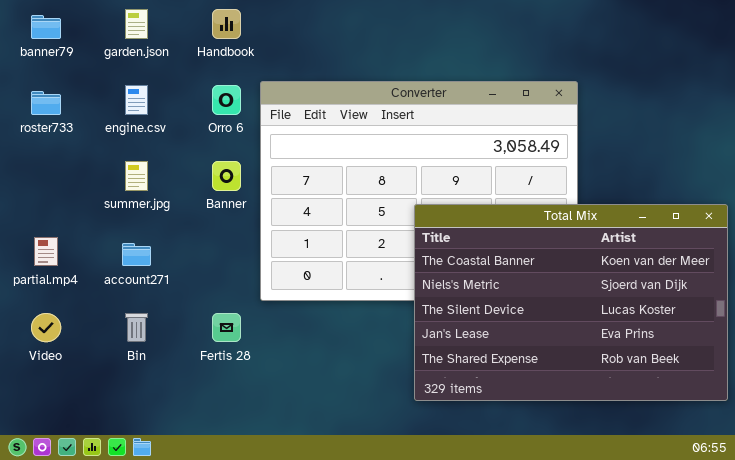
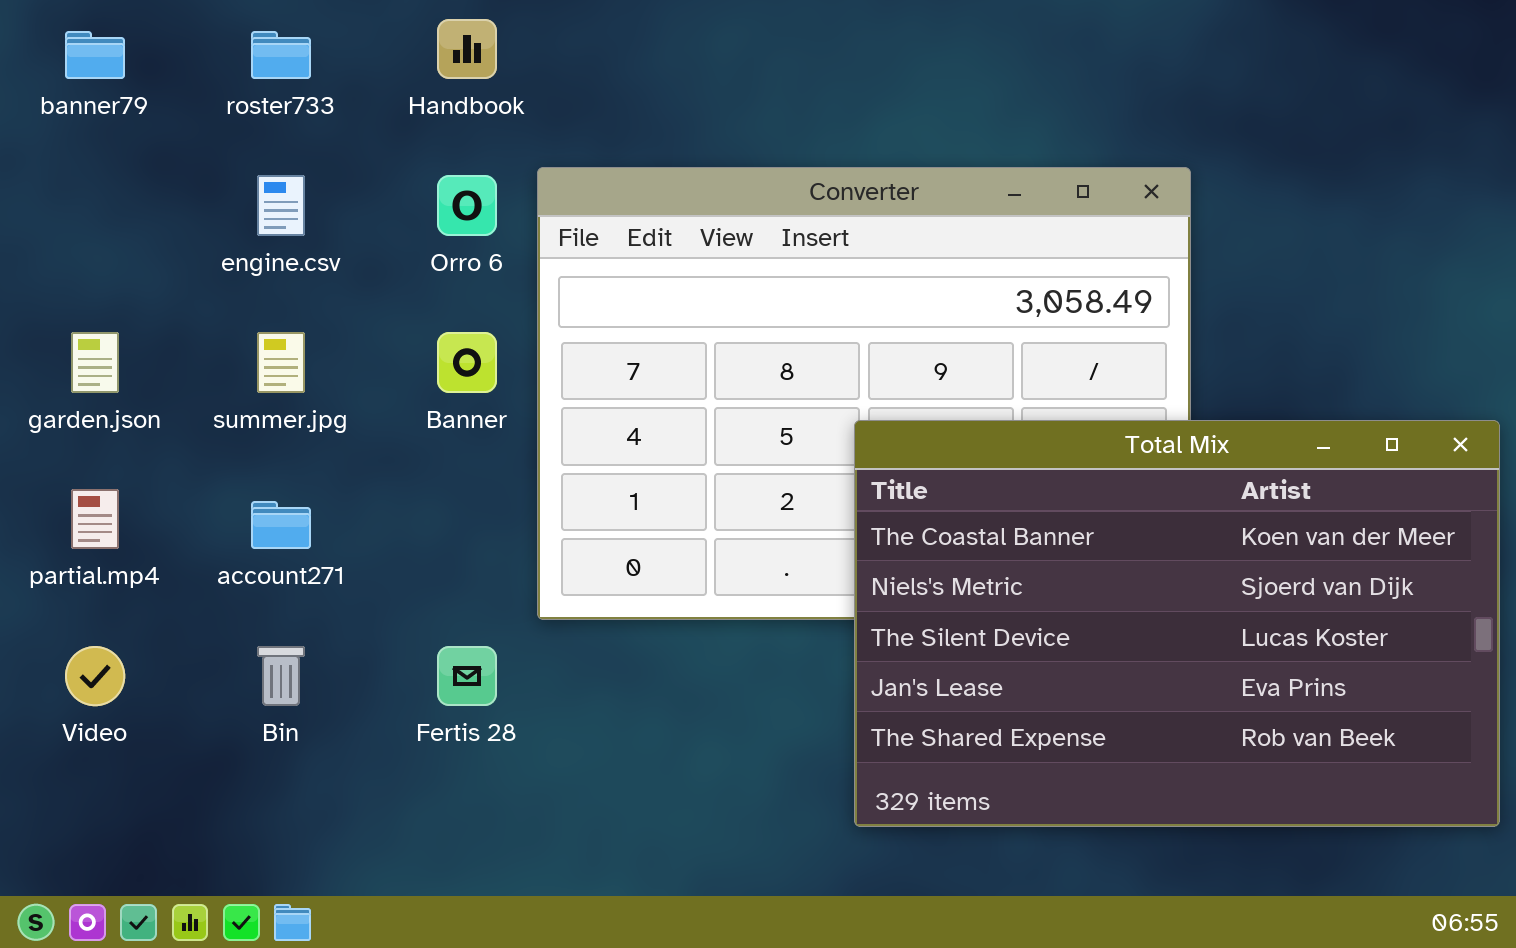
garden.json: [125,9,148,39] -> [71,332,119,393], moved
roster733: [31,91,61,115] -> [251,31,311,79], moved

